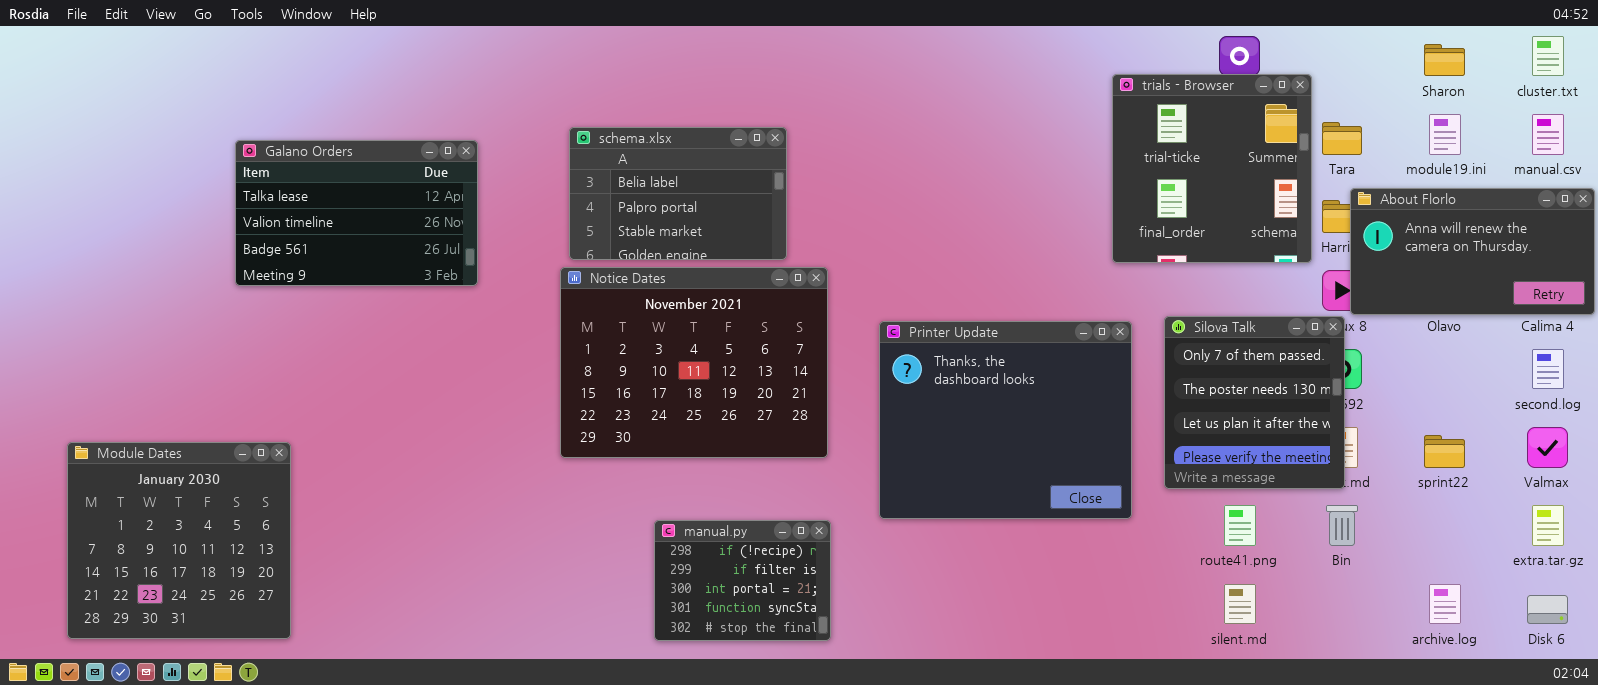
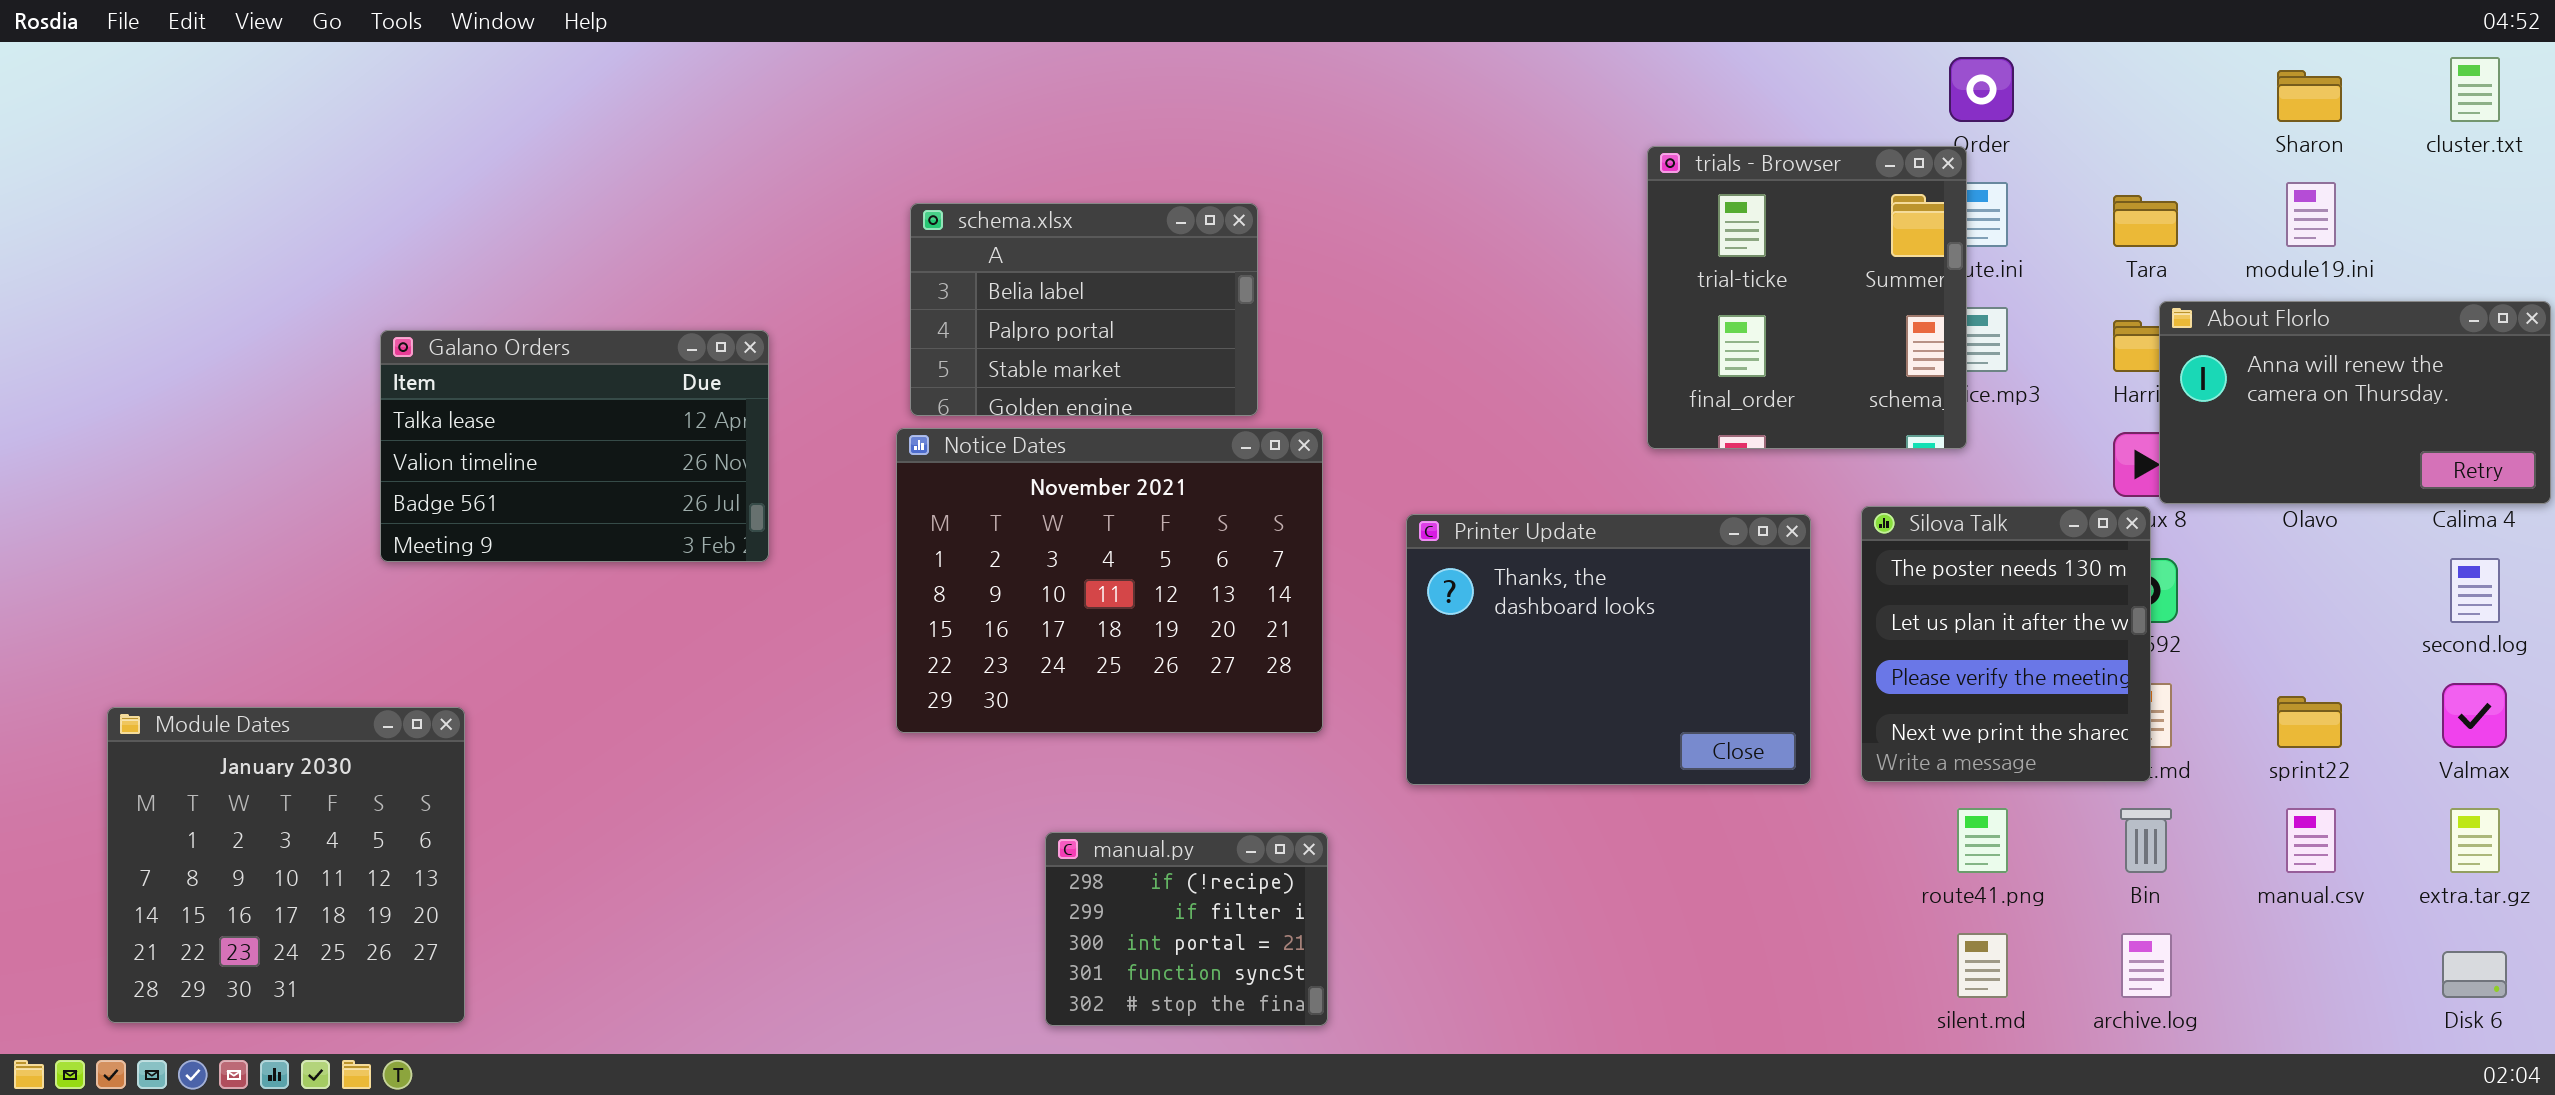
trials - Browser: [1112,74,1312,263] -> [1647,146,1967,449], moved
manual.csv: [1532,114,1564,155] -> [2286,808,2336,873], moved
Galano Orders: [235,140,478,286] -> [380,330,769,562], moved
Silova Talk: [1164,316,1345,489] -> [1861,506,2151,782], scrolled down 1 row
Printer Update: [879,321,1132,519] -> [1406,514,1811,785], resized
archive.log: [1429,584,1461,624] -> [2121,933,2172,998], moved

